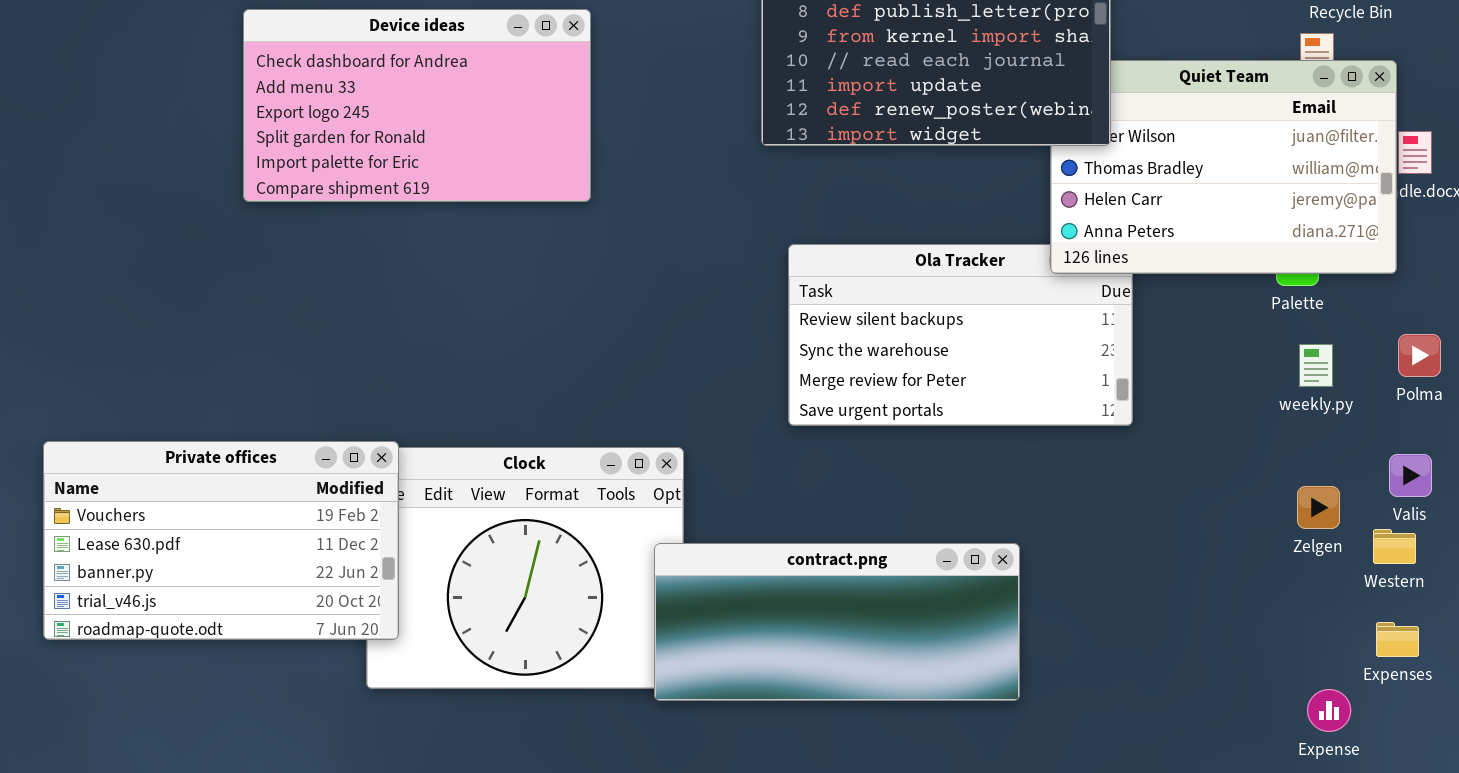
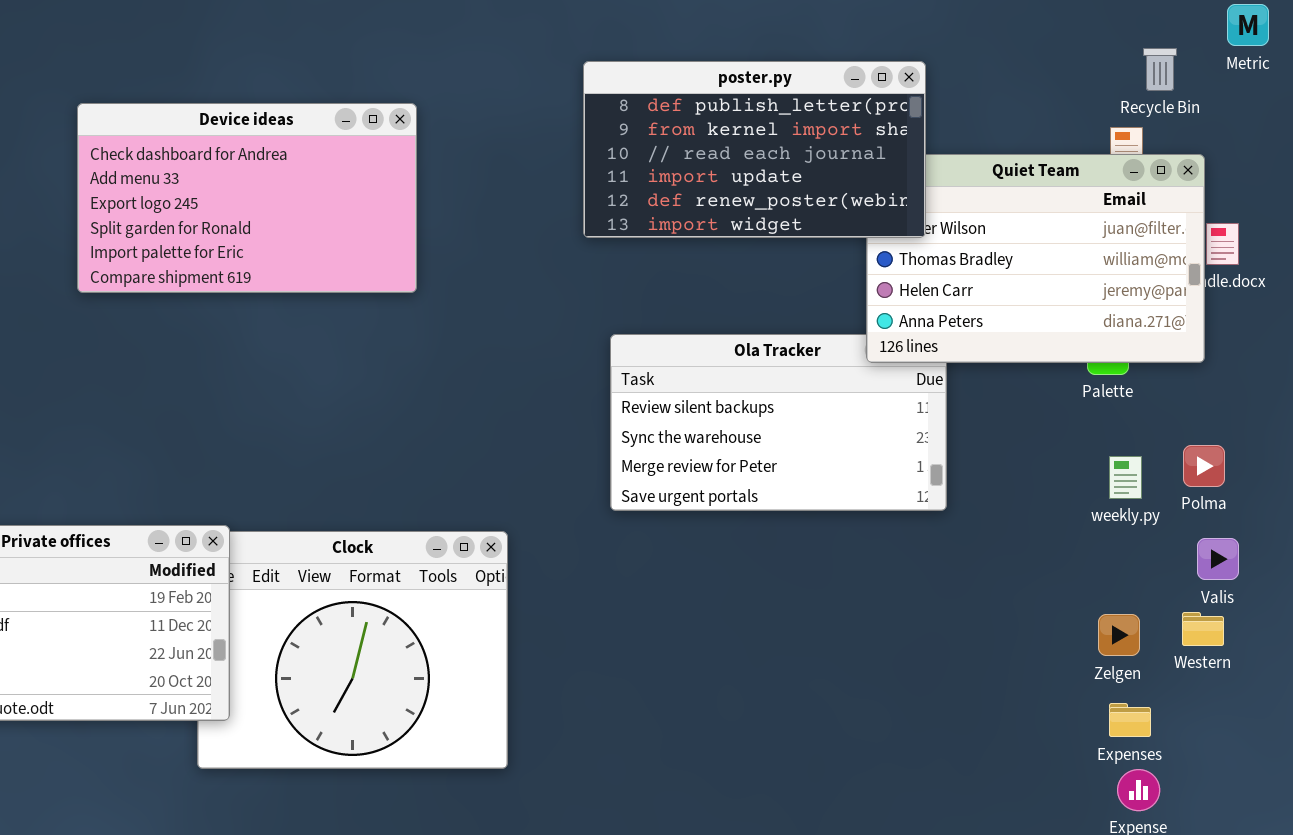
Polma: [1398,334,1441,377] -> [1183,445,1225,487], moved
weekly.py: [1299,344,1333,387] -> [1109,456,1142,499], moved
Zelgen: [1297,486,1340,529] -> [1098,614,1140,656], moved
contract.png: [654,543,1020,701] -> none, closed
Expenses: [1376,622,1419,657] -> [1109,703,1151,737], moved

